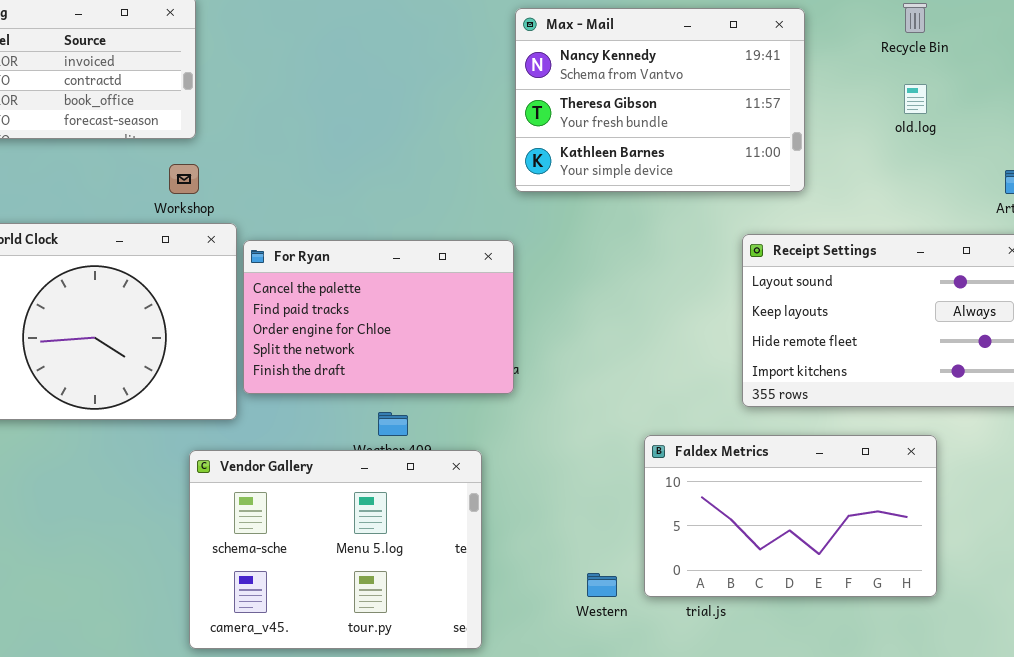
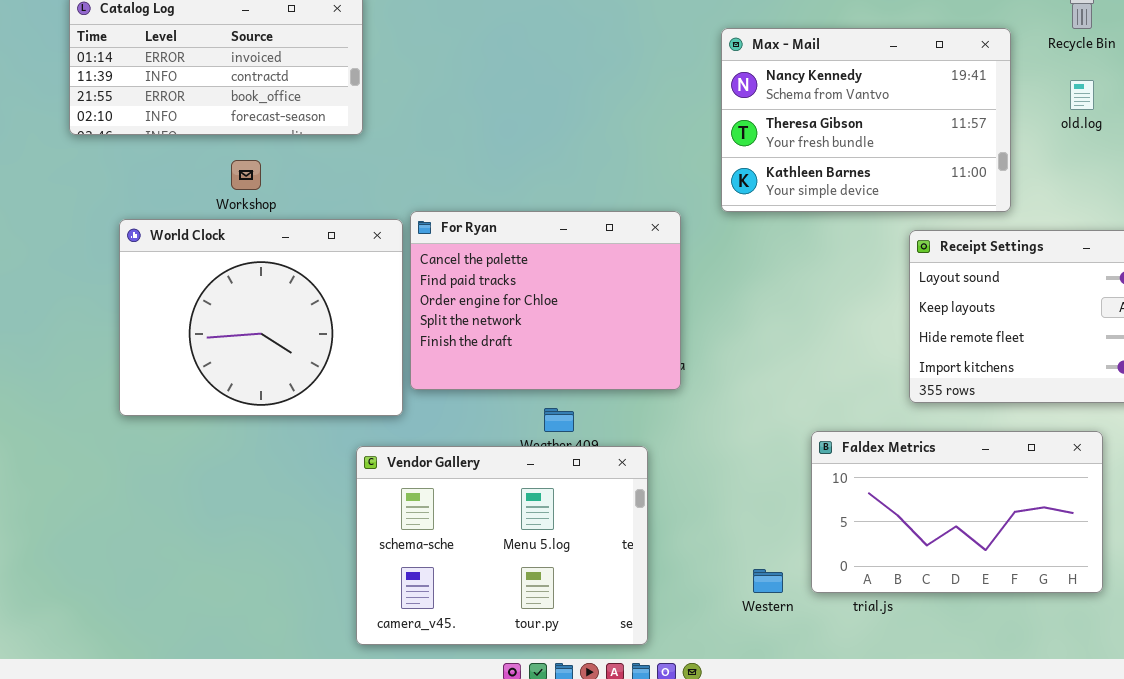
Max - Mail: [515,8,805,192] -> [721,28,1011,212], moved
Workshop: [169,164,199,194] -> [231,160,261,190], moved
For Ryan: [243,240,514,394] -> [410,211,681,390], resized

